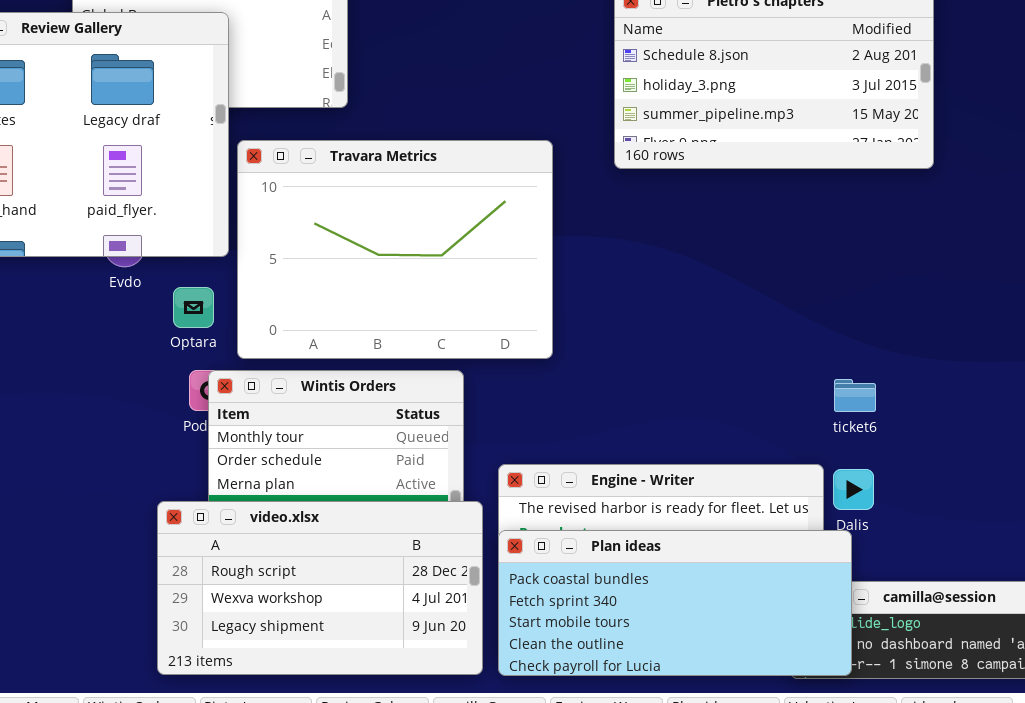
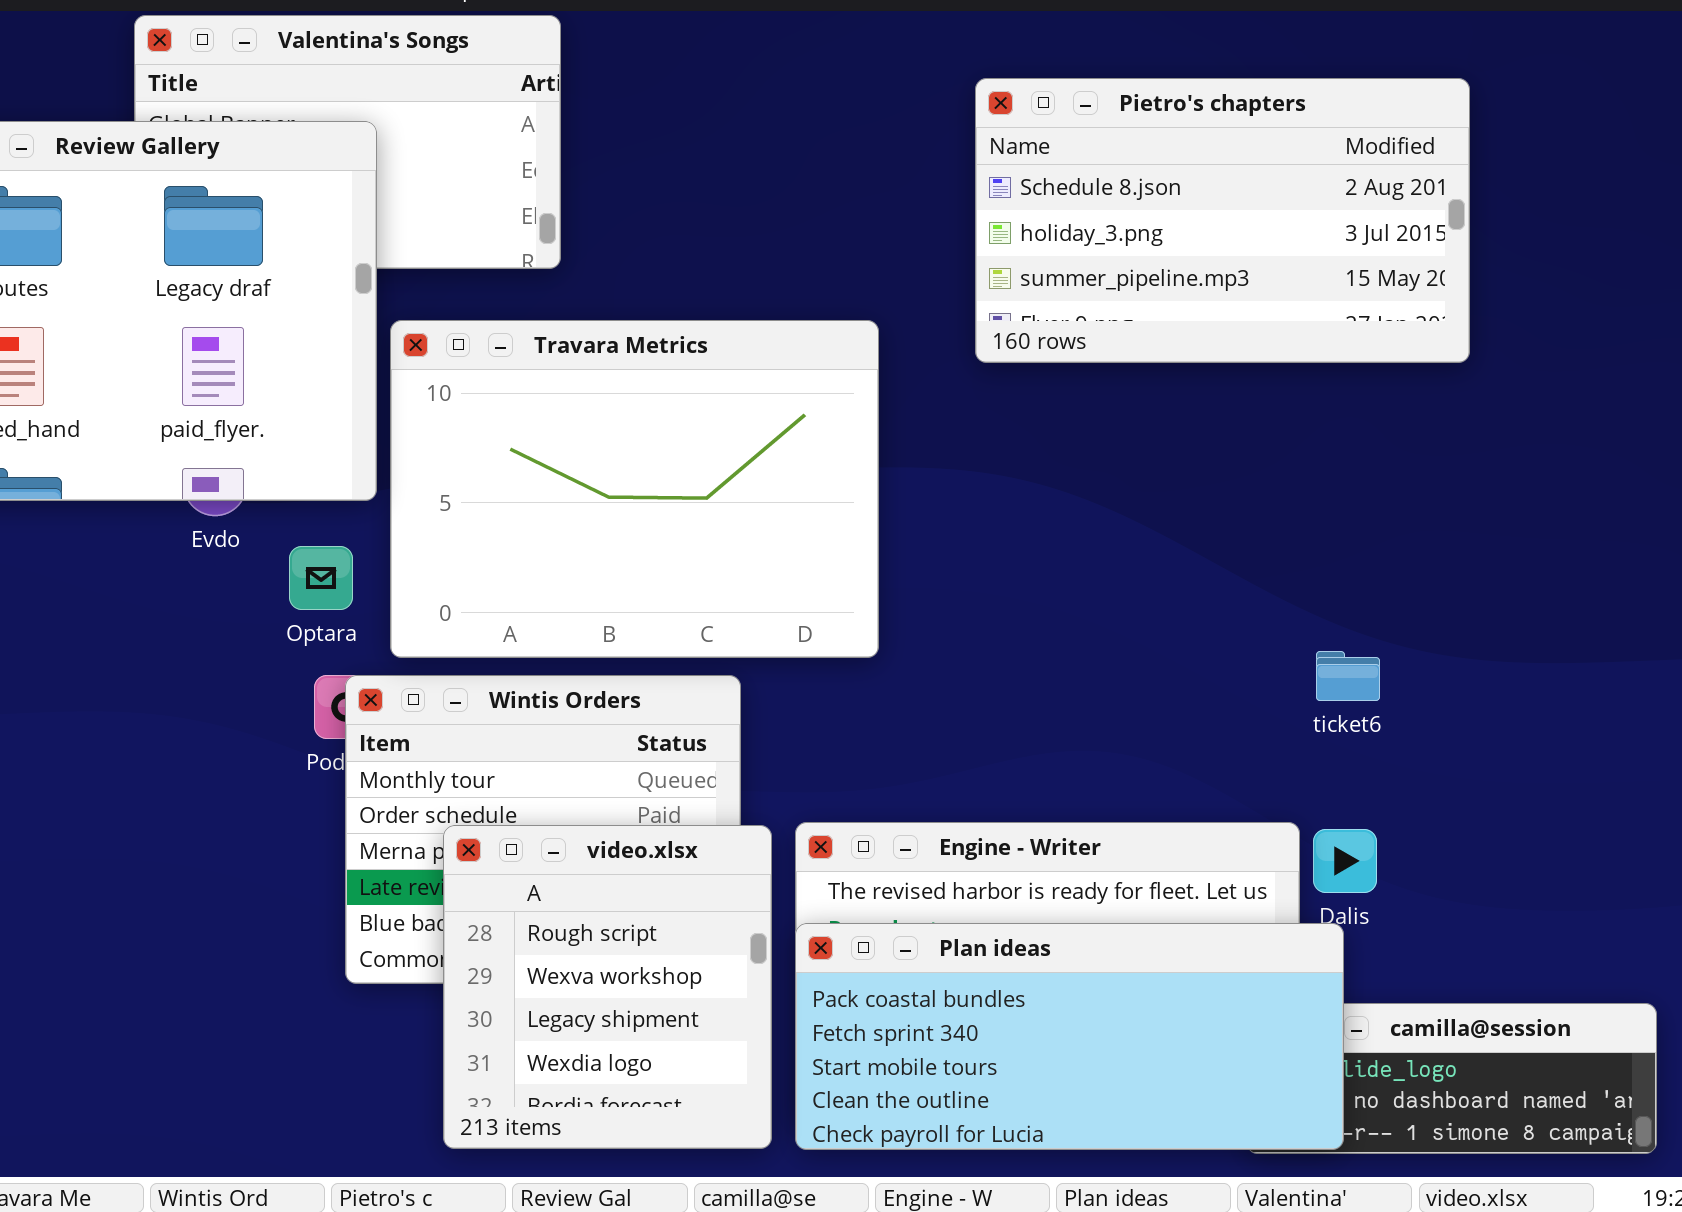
ticket6: [834,379,876,412] -> [1316,651,1380,701], moved
video.xlsx: [157,501,483,675] -> [443,825,772,1149], resized

